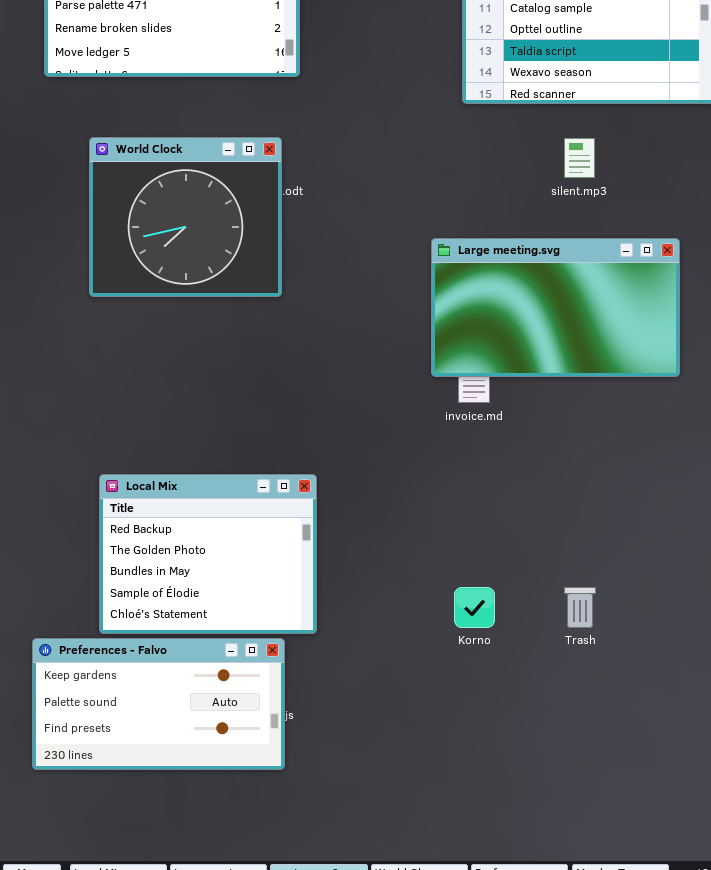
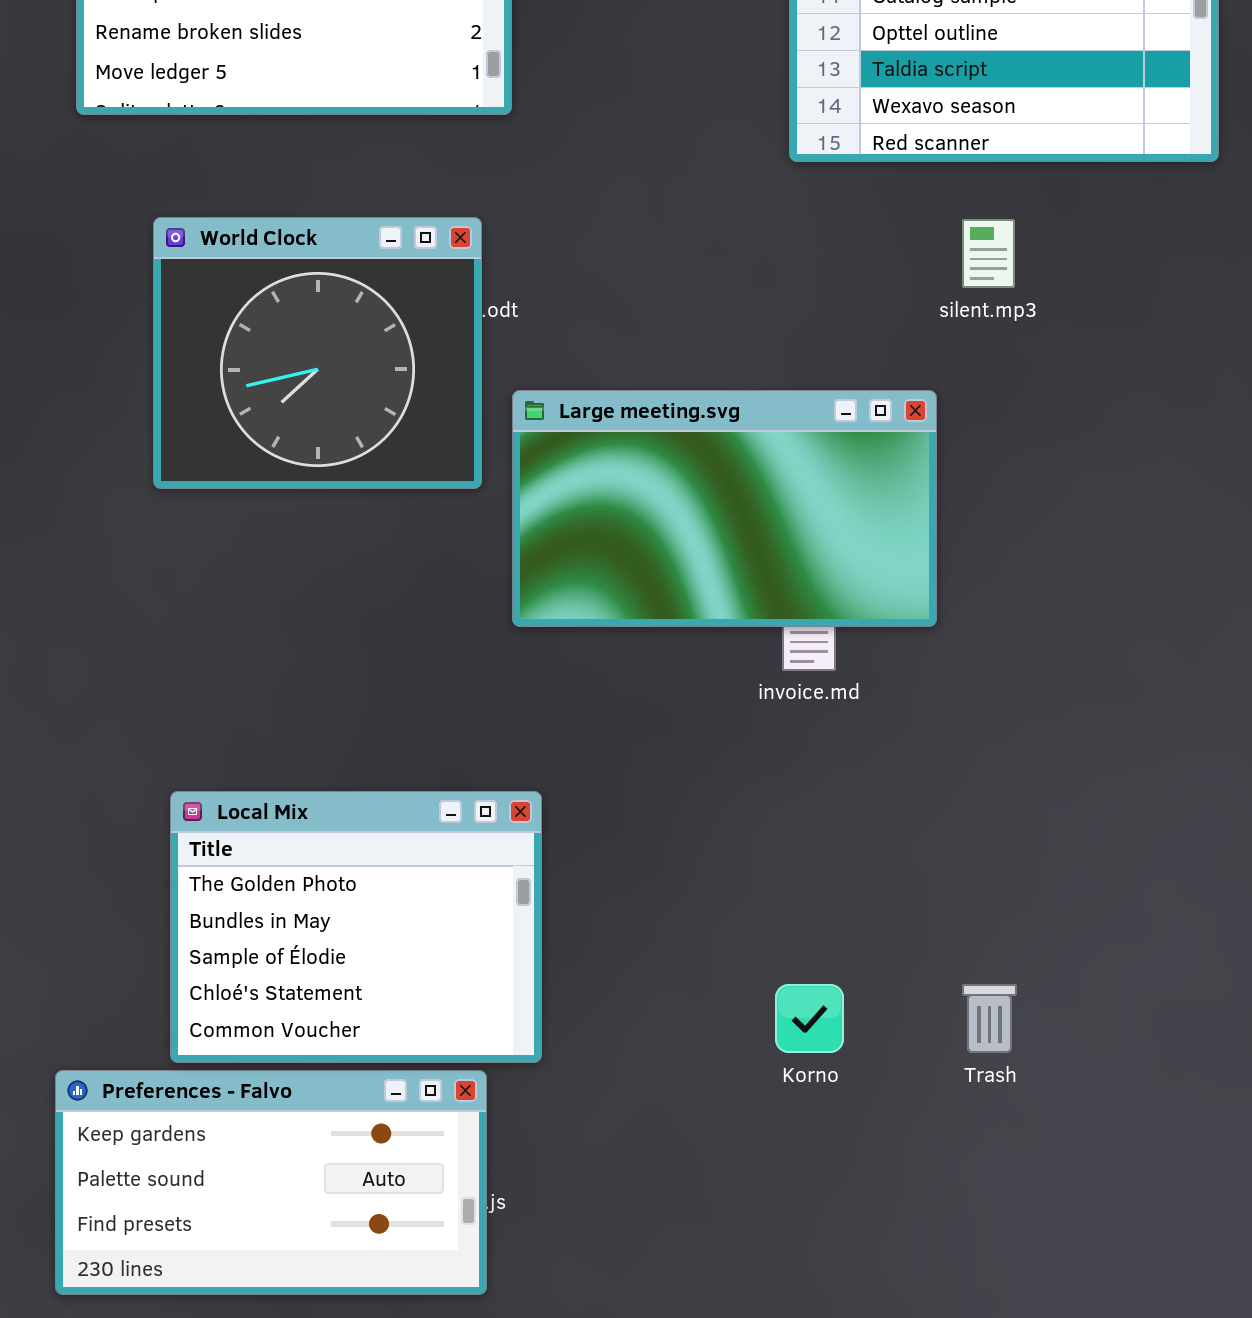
Large meeting.svg: [431,238,680,377] -> [512,390,937,627], moved
Local Mix: [99,474,317,634] -> [170,791,542,1063], scrolled down 1 row

